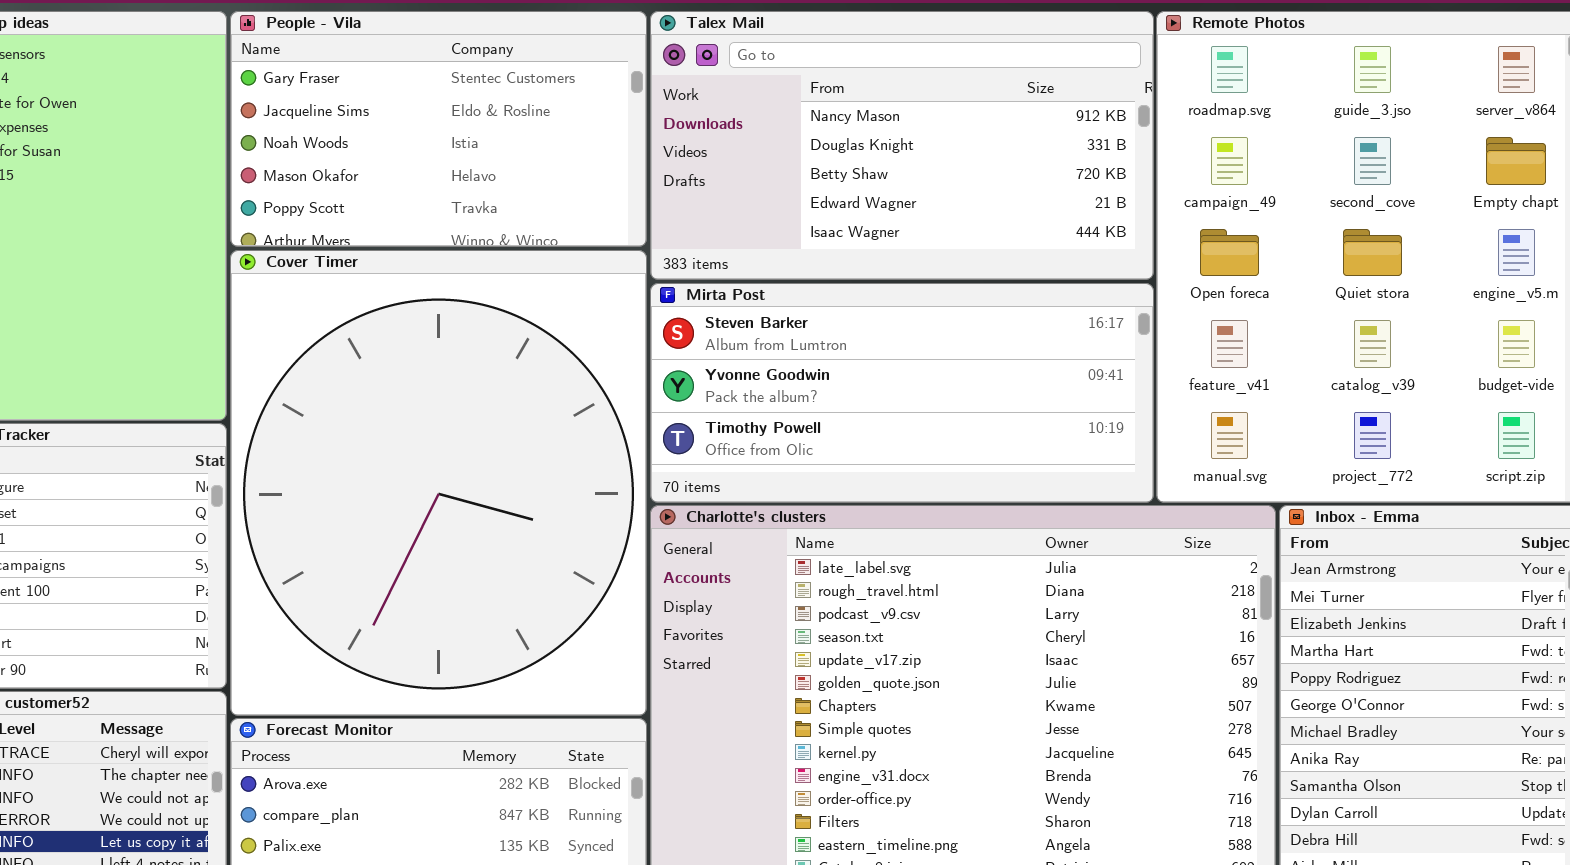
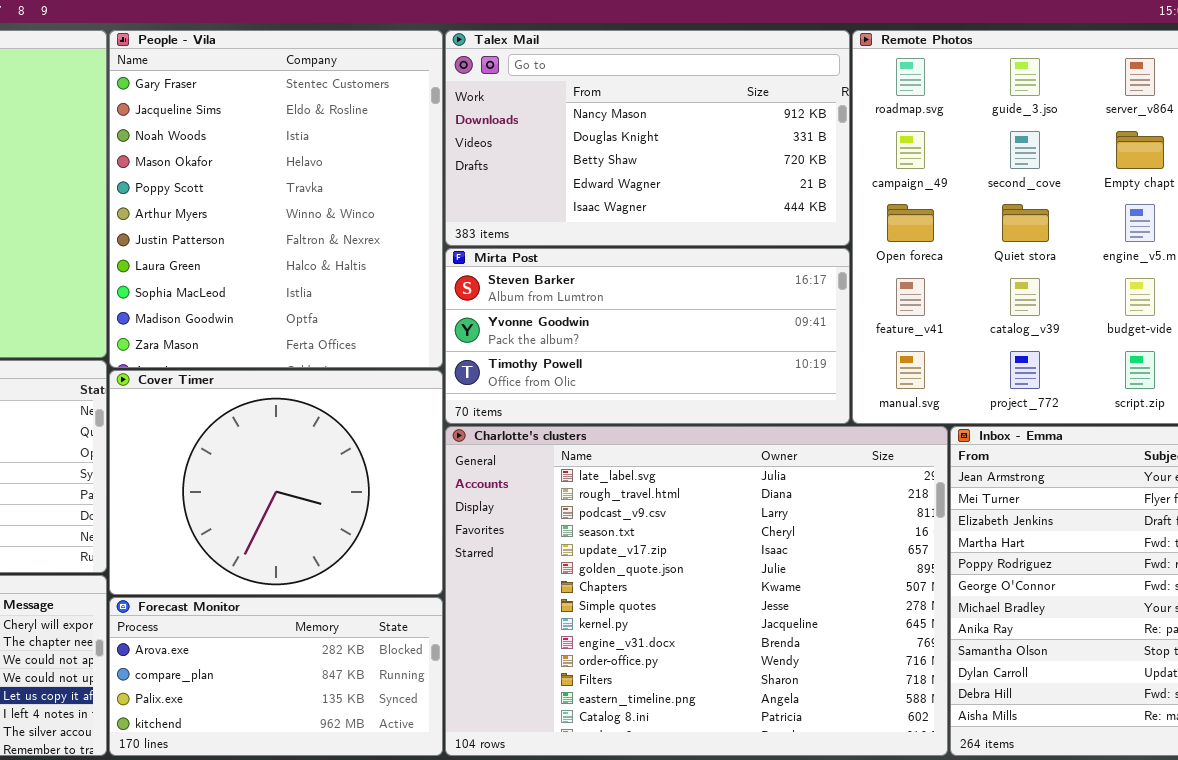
People - Vila: [230,11,647,247] -> [109,30,443,368], resized
Cover Timer: [230,250,647,716] -> [109,370,443,595], resized

